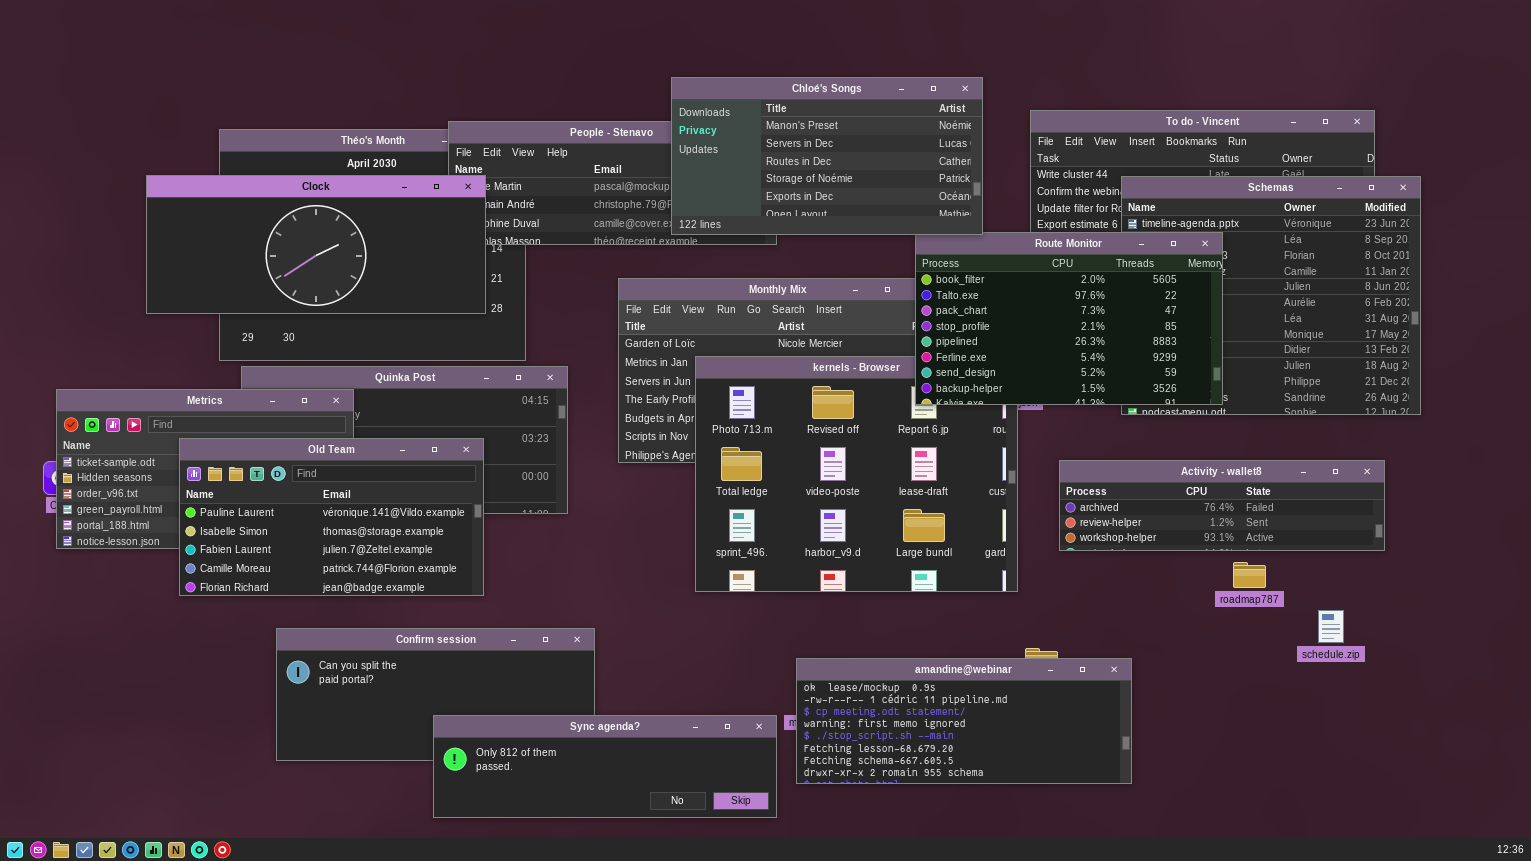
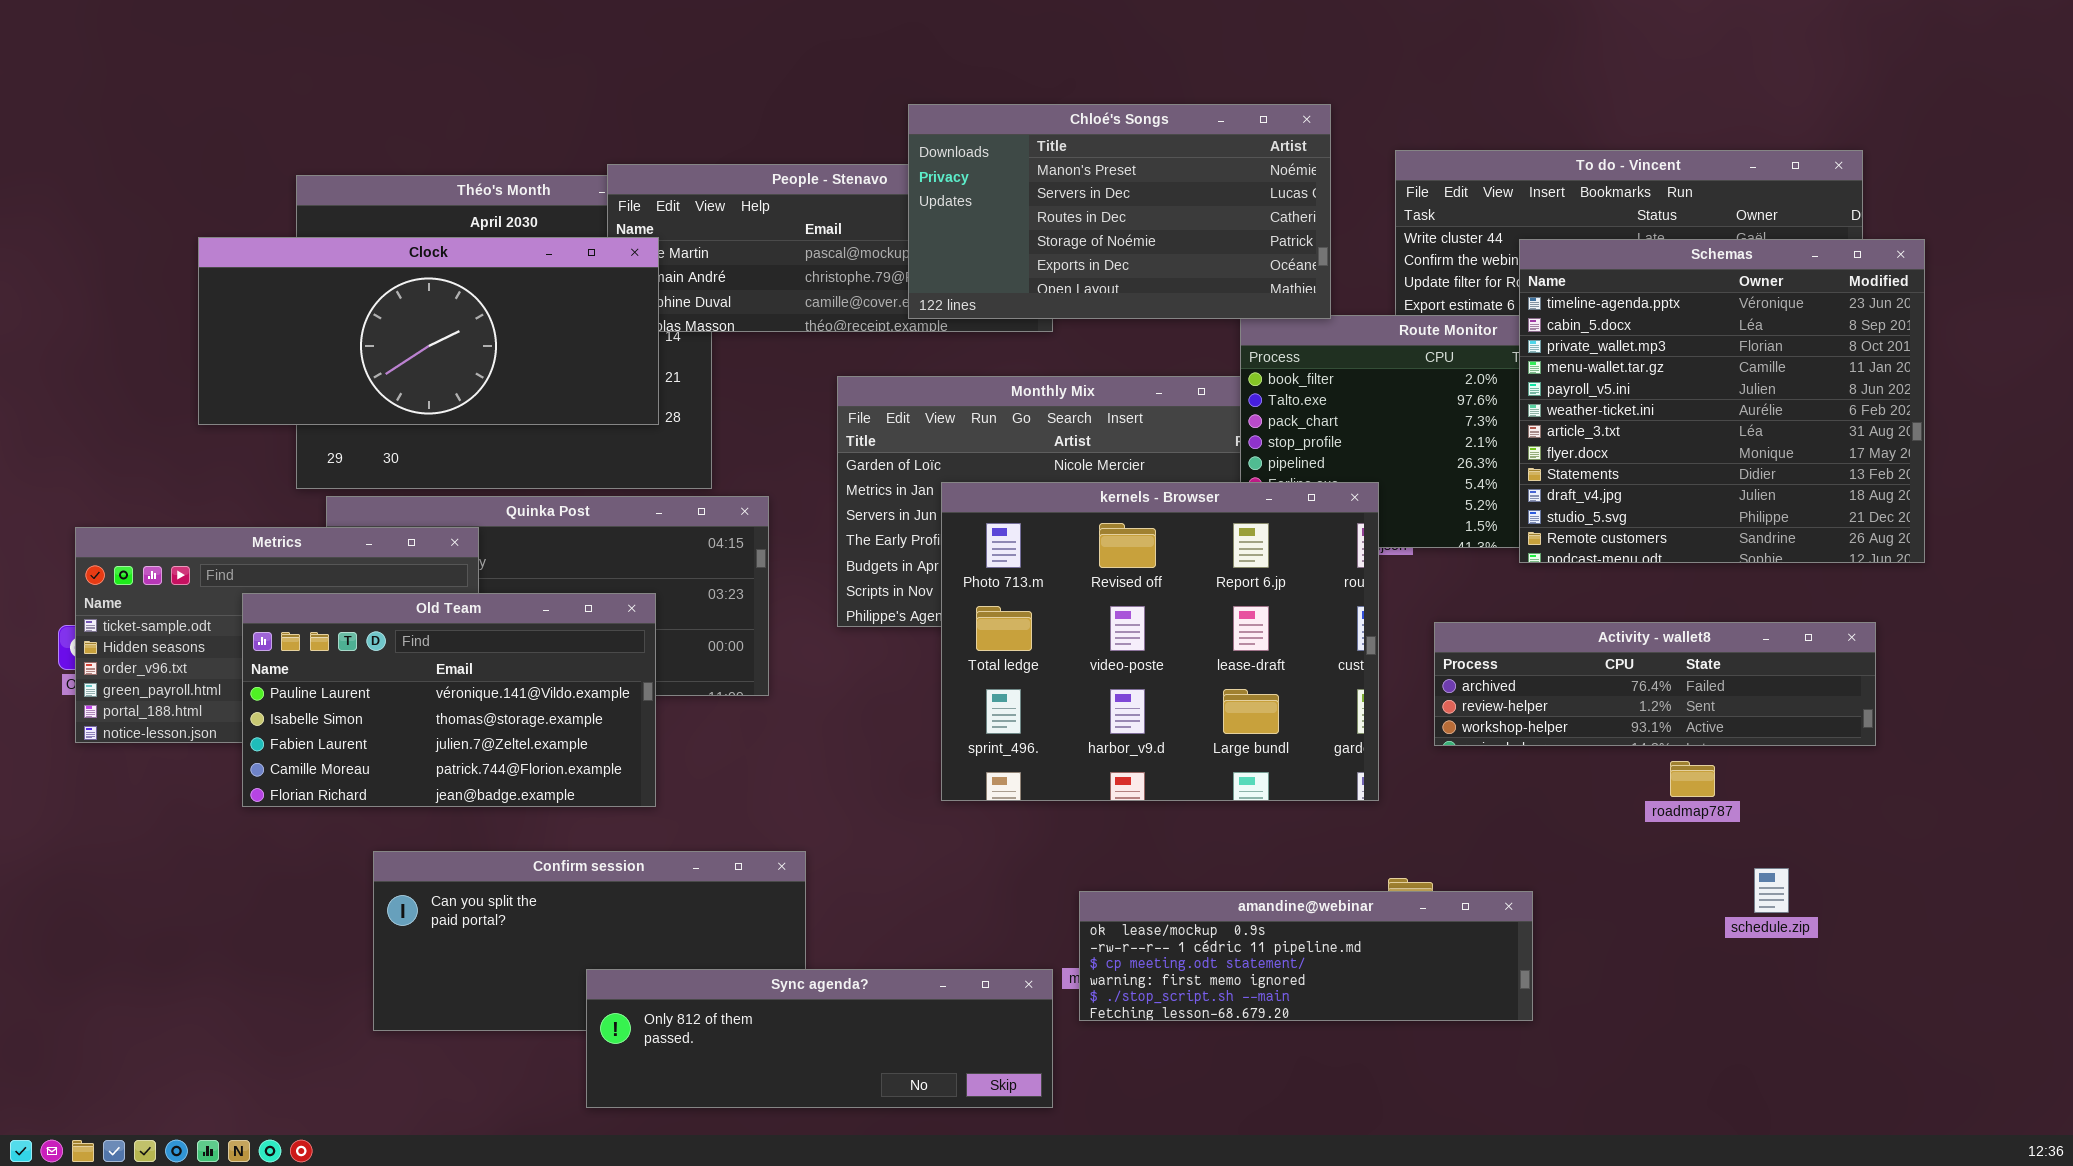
Schemas: [1121,176,1421,415] -> [1519,239,1925,563], raised
kernels - Browser: [695,356,1018,592] -> [941,482,1379,801], raised
schedule.zip: [1318,610,1344,643] -> [1754,868,1789,913], moved
amandine@webinar: [796,658,1132,784] -> [1079,891,1533,1021], resized

